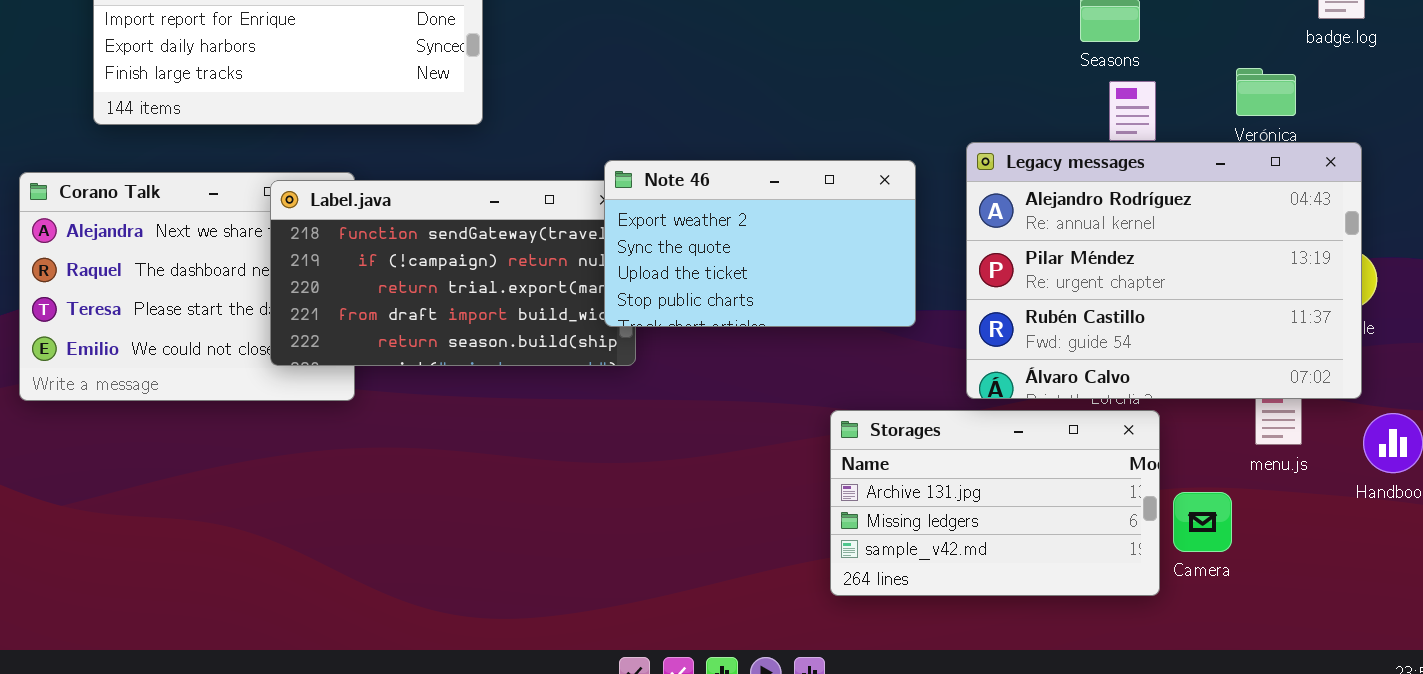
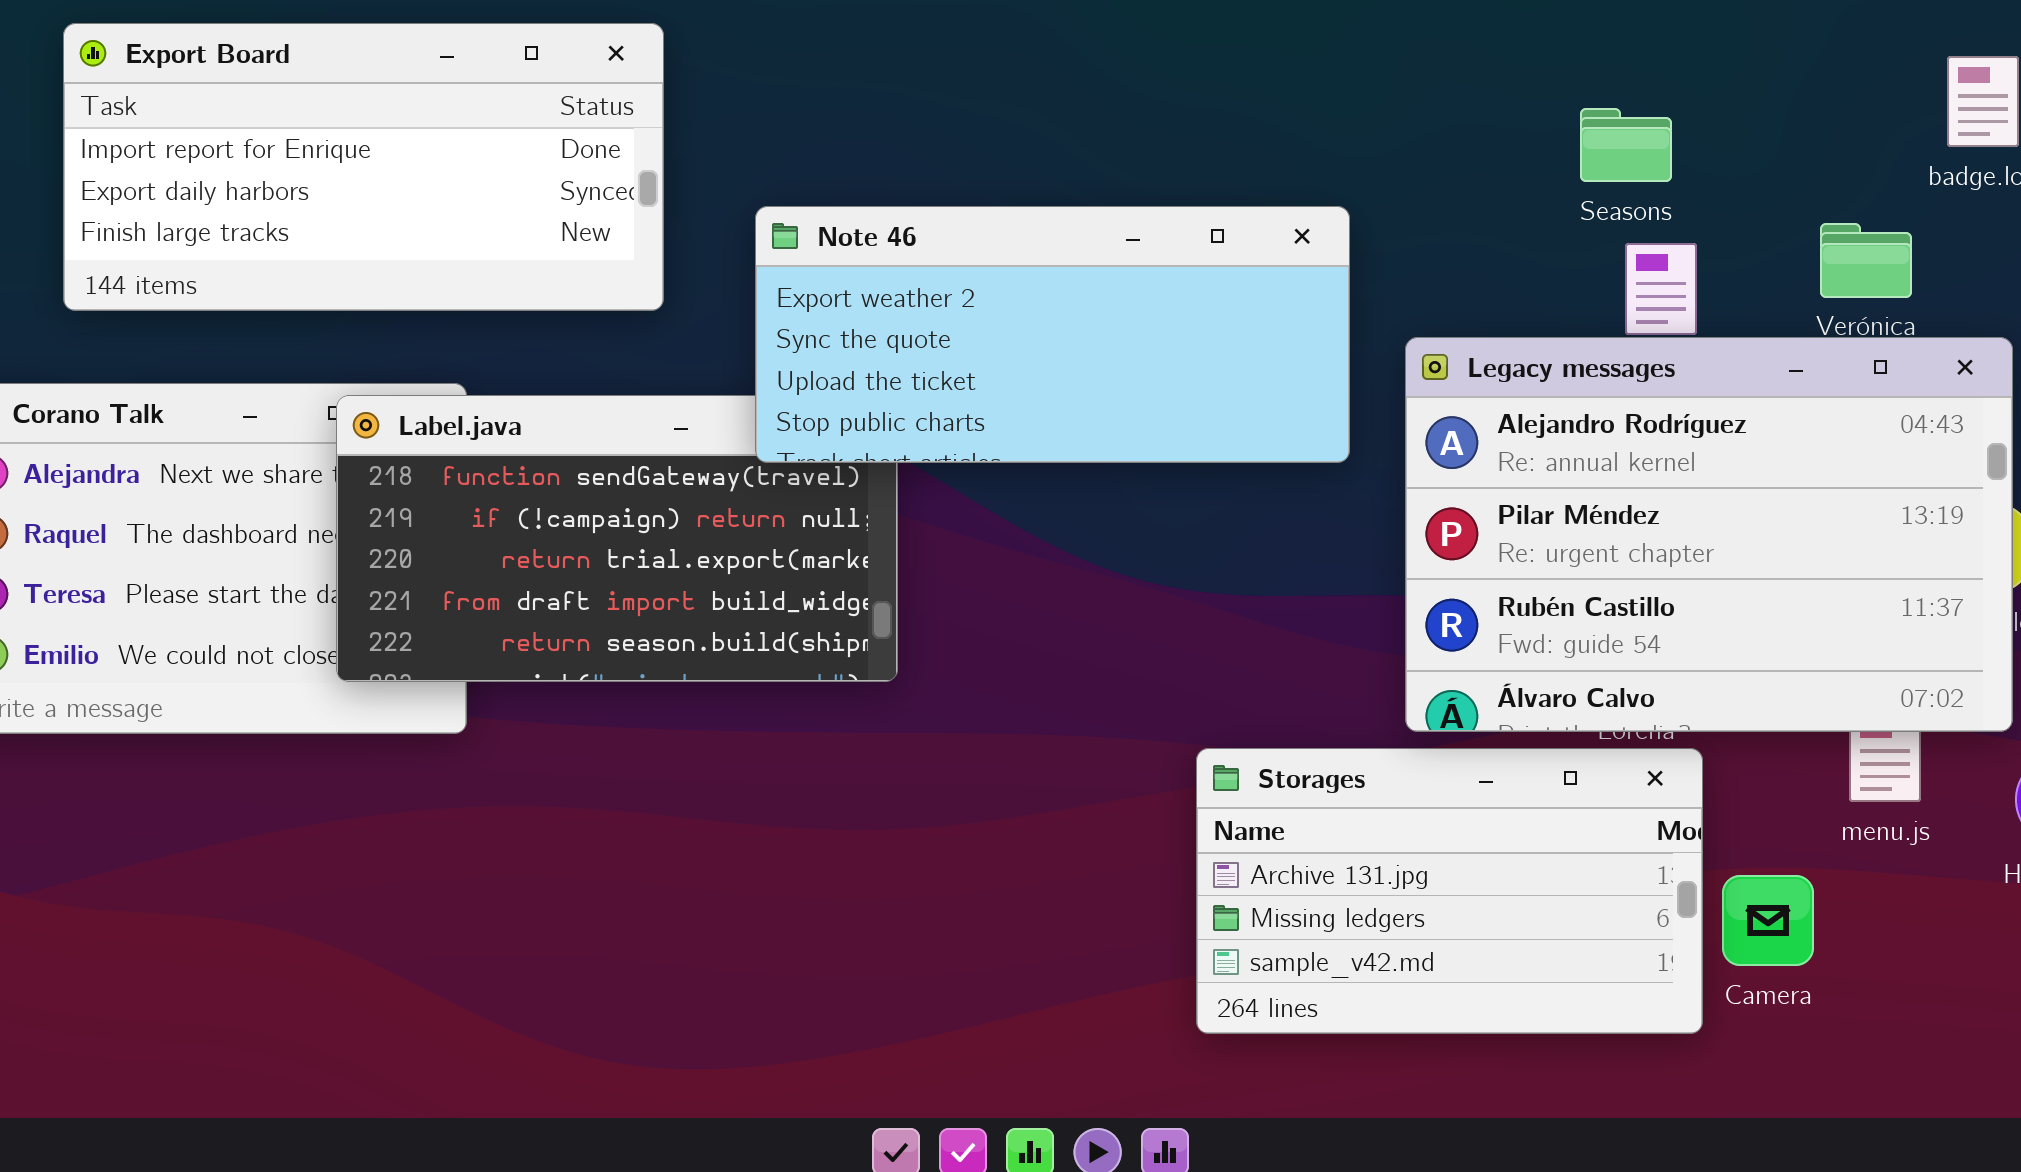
Note 46: [604,160,916,327] -> [755,206,1350,463], moved, resized

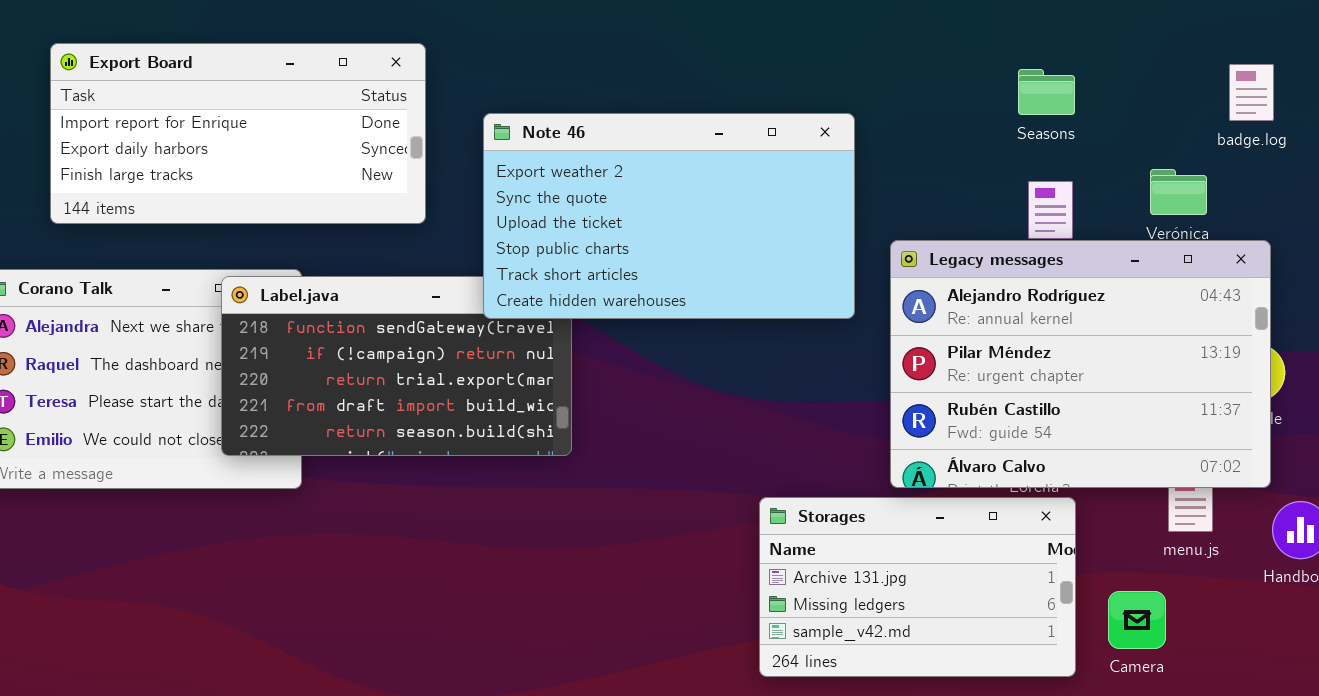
Seasons: [1580,108,1672,182] -> [1018,69,1075,115], moved
Note 46: [755,206,1350,463] -> [483,113,855,319], resized
Camera: [1722,875,1814,966] -> [1108,591,1166,649], moved

